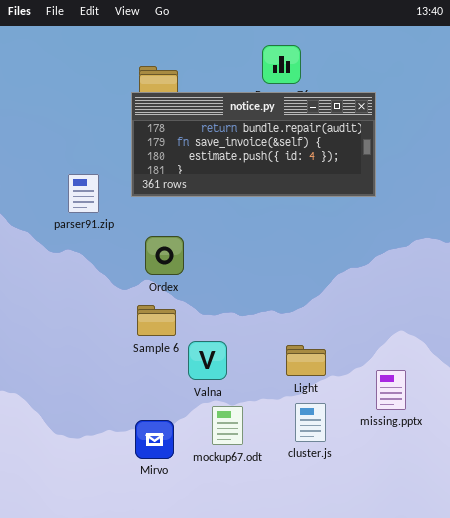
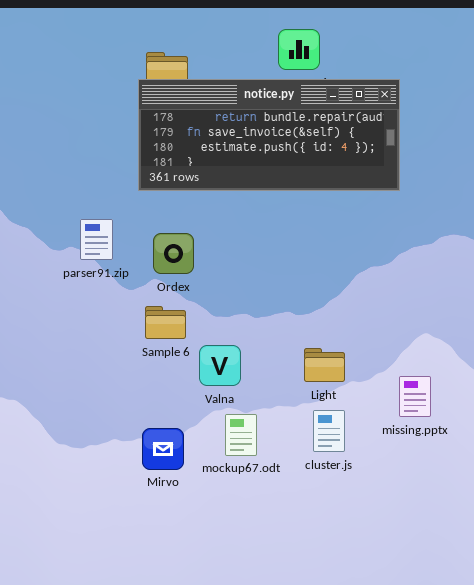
parser91.zip: [68,174,99,213] -> [80,219,113,260], moved

